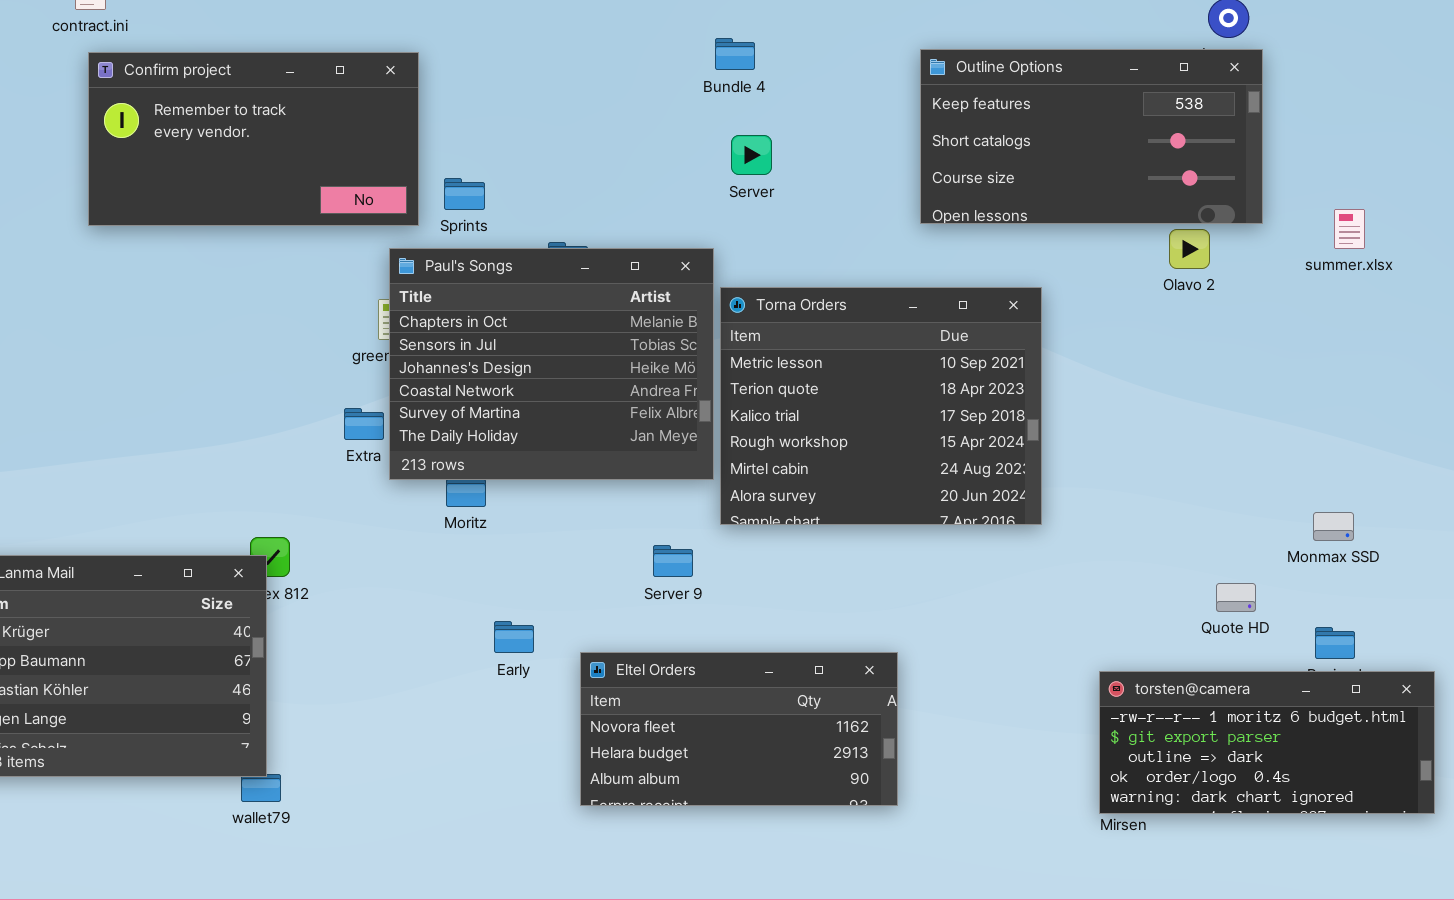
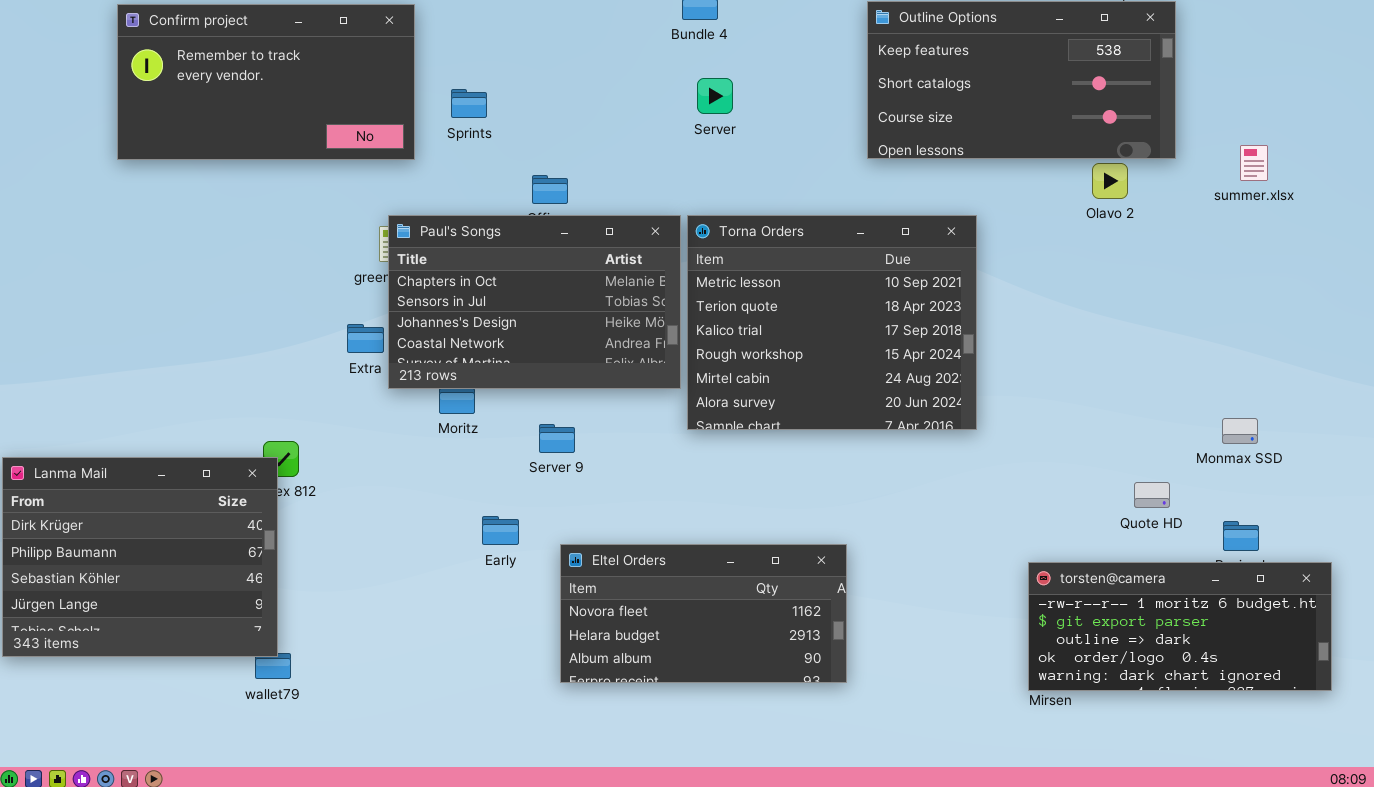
Sprints: [444,178,485,210] -> [451,89,487,118], moved
Paul's Songs: [389,248,714,480] -> [388,215,681,389], resized
Server 9: [653,545,693,577] -> [539,424,575,453], moved

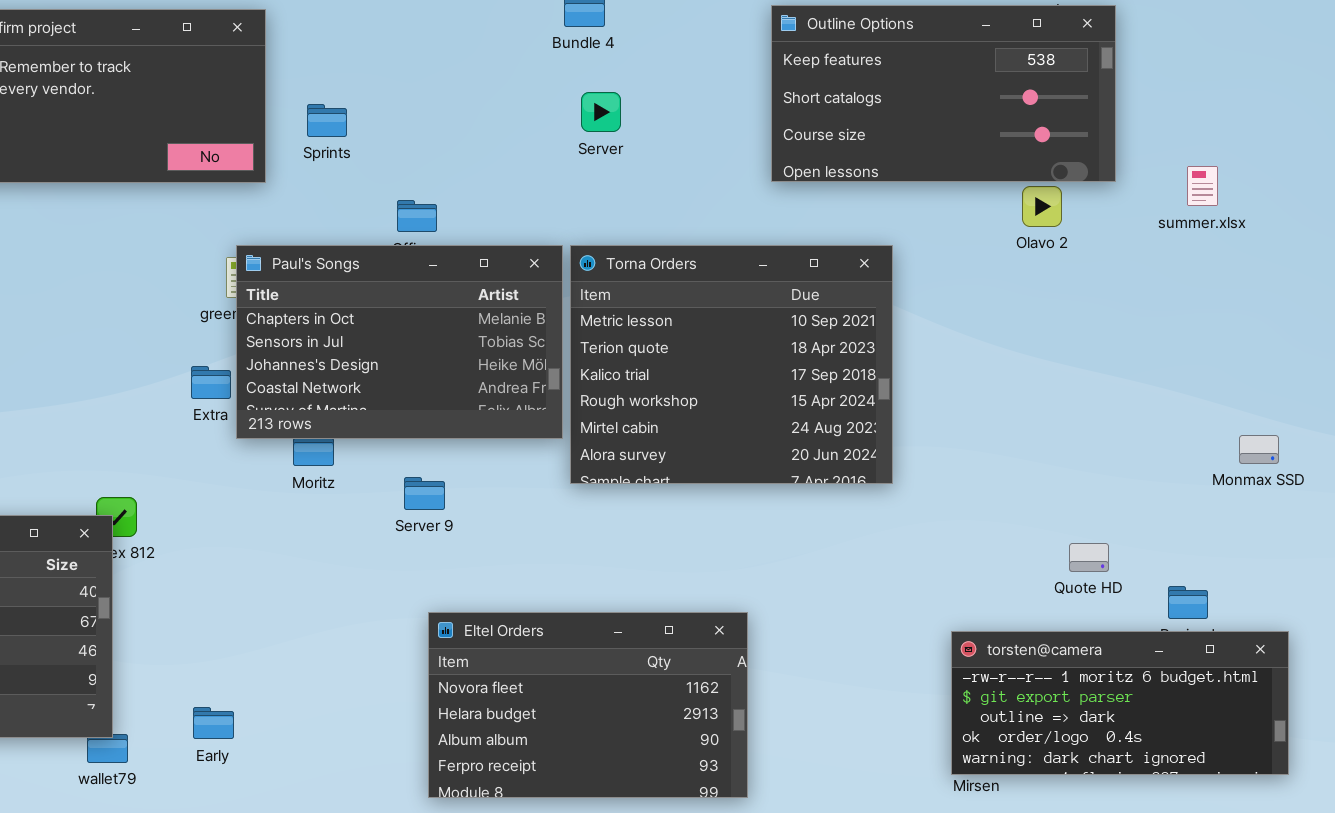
Monmax SSD: [1222,418,1258,444] -> [1239,435,1279,464], moved
Early: [482,516,519,545] -> [193,707,234,739], moved
Eltel Orders: [560,544,847,683] -> [428,612,748,798], resized

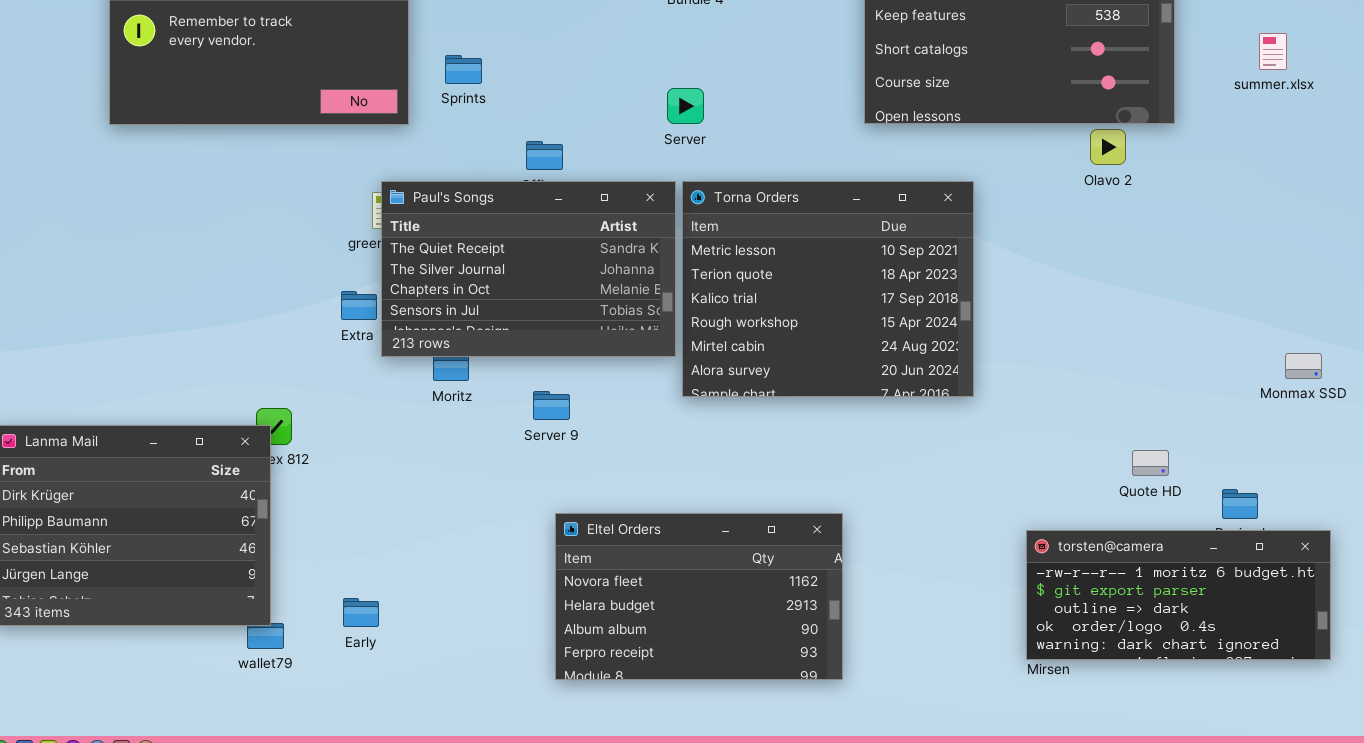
Server: [581,92,621,132] -> [667,88,704,124], moved
summer.xlsx: [1187,166,1218,206] -> [1259,33,1287,70], moved
Paul's Songs: [236,245,563,439] -> [381,181,676,357], scrolled up 2 rows

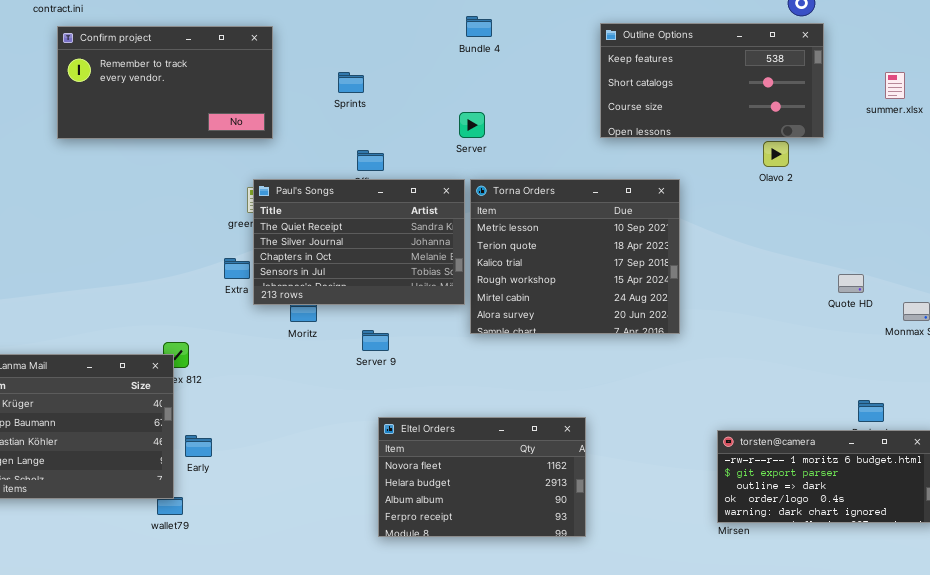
Sprints: [445,55,482,84] -> [338,72,364,93], moved
Quote HD: [1132,450,1169,476] -> [838,274,864,293], moved
Early: [343,598,379,627] -> [185,435,212,457], moved

